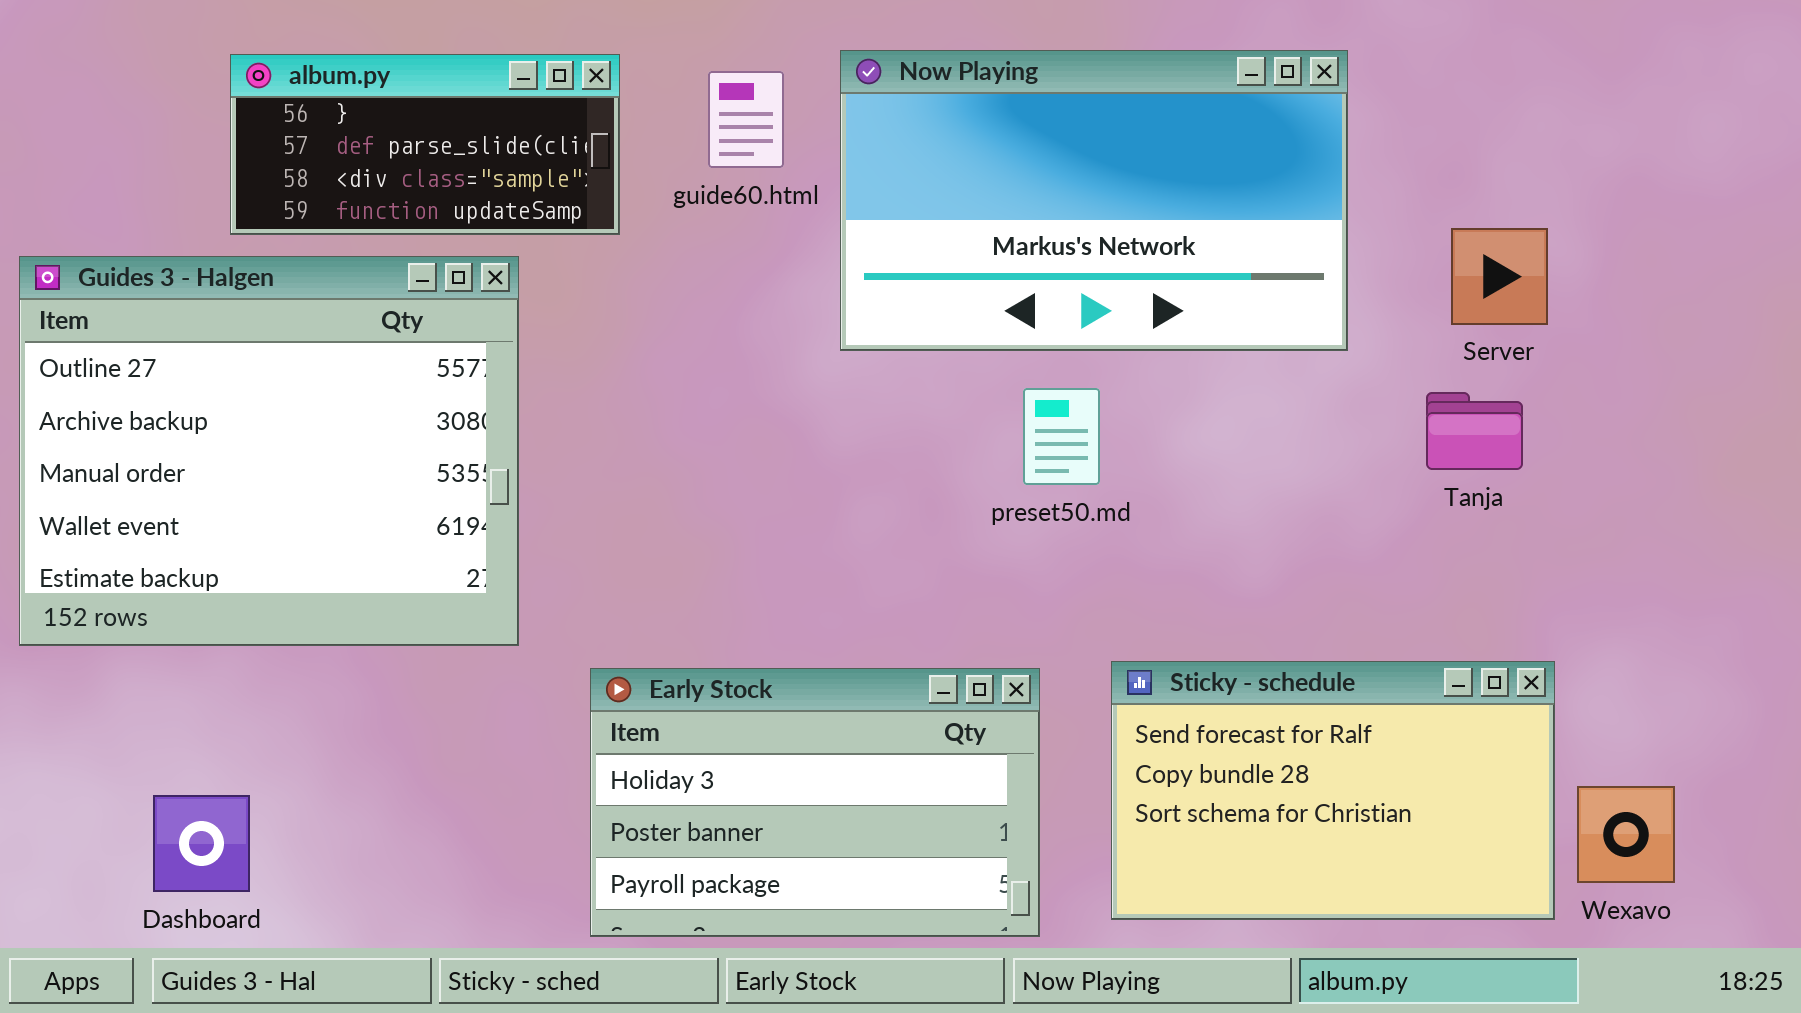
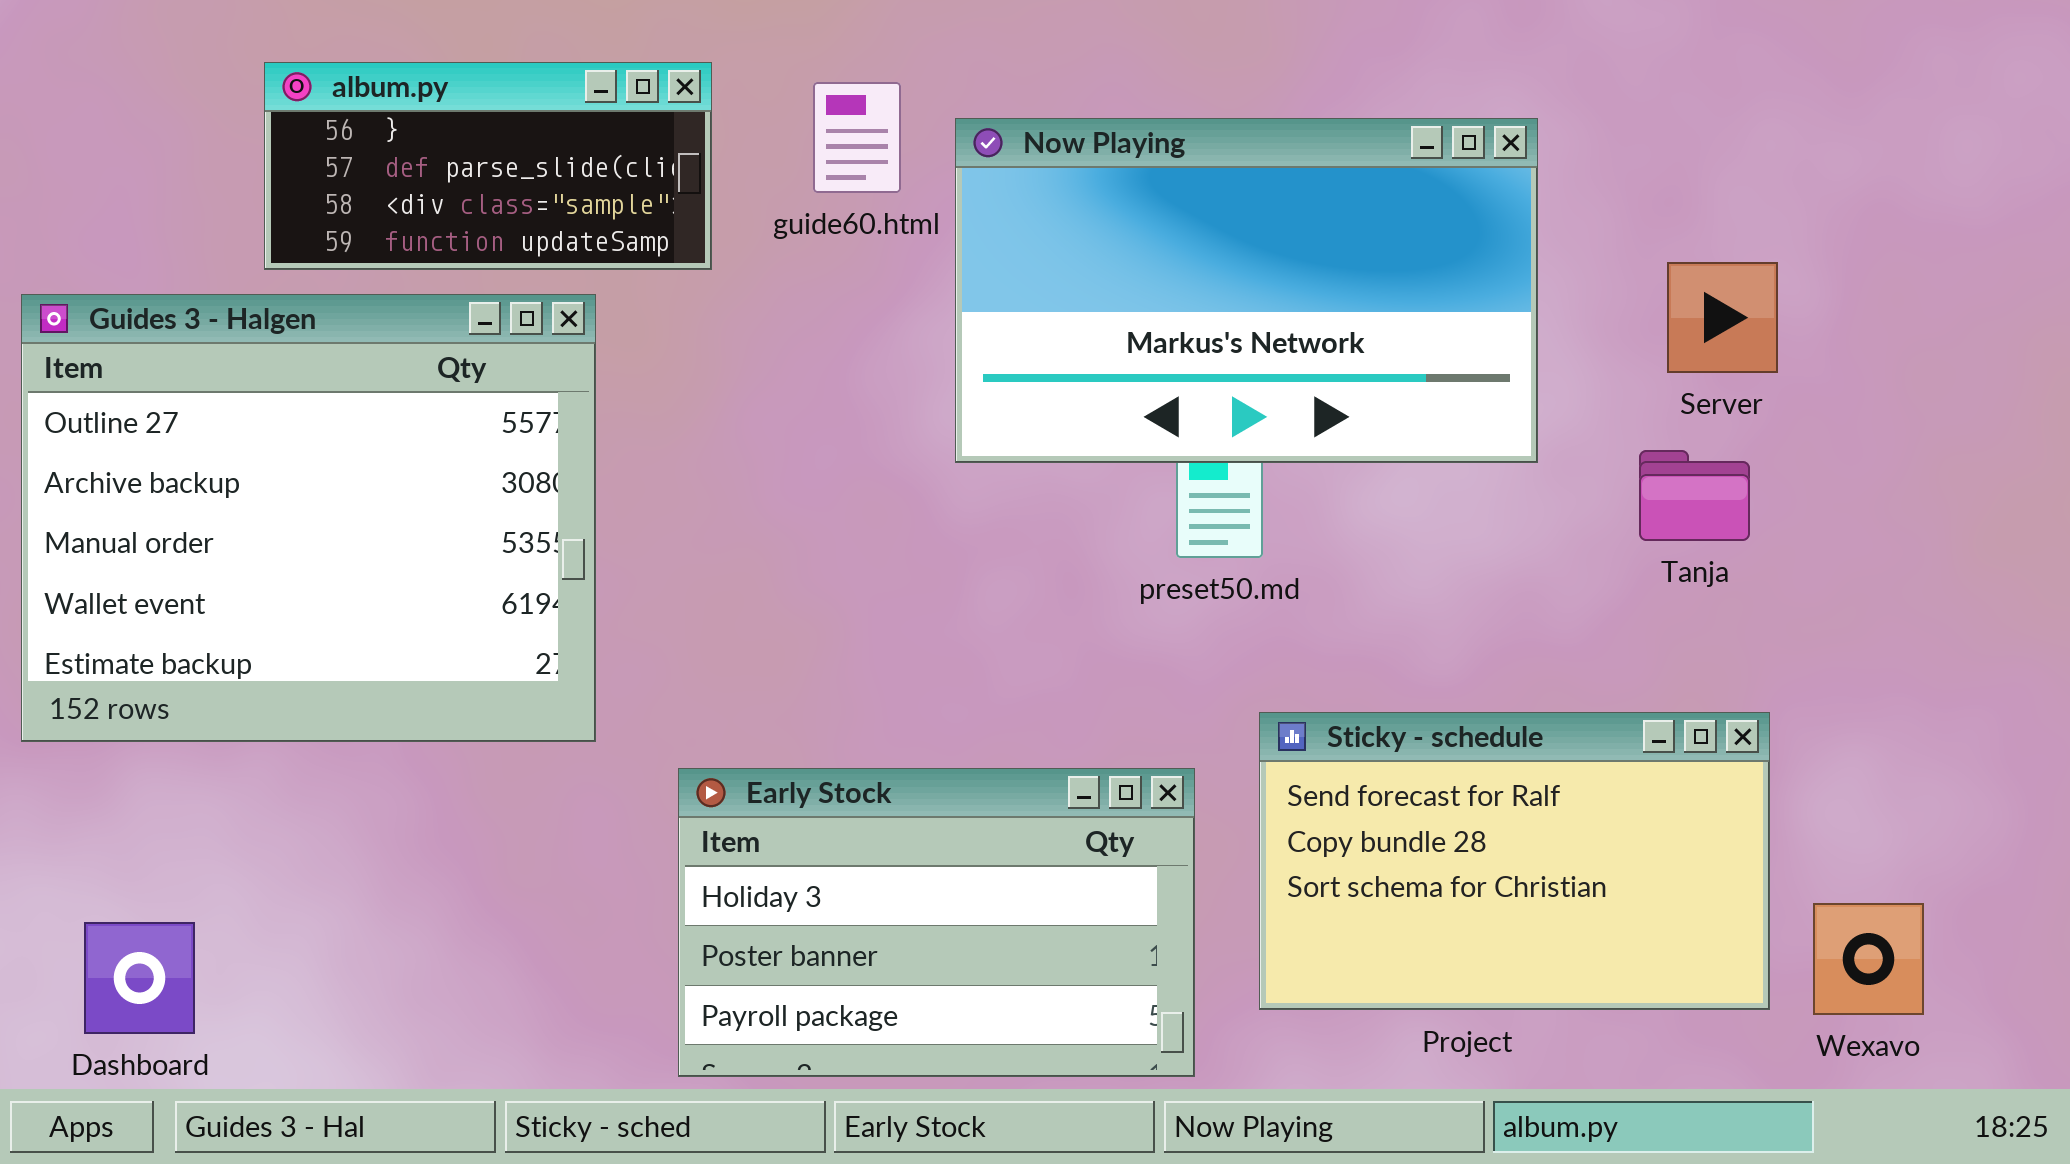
Now Playing: [840,50,1348,351] -> [955,118,1538,463], moved
Sticky - schedule: [1111,661,1555,920] -> [1259,712,1770,1010], moved
Dashboard: [153,795,250,892] -> [84,922,195,1034], moved

